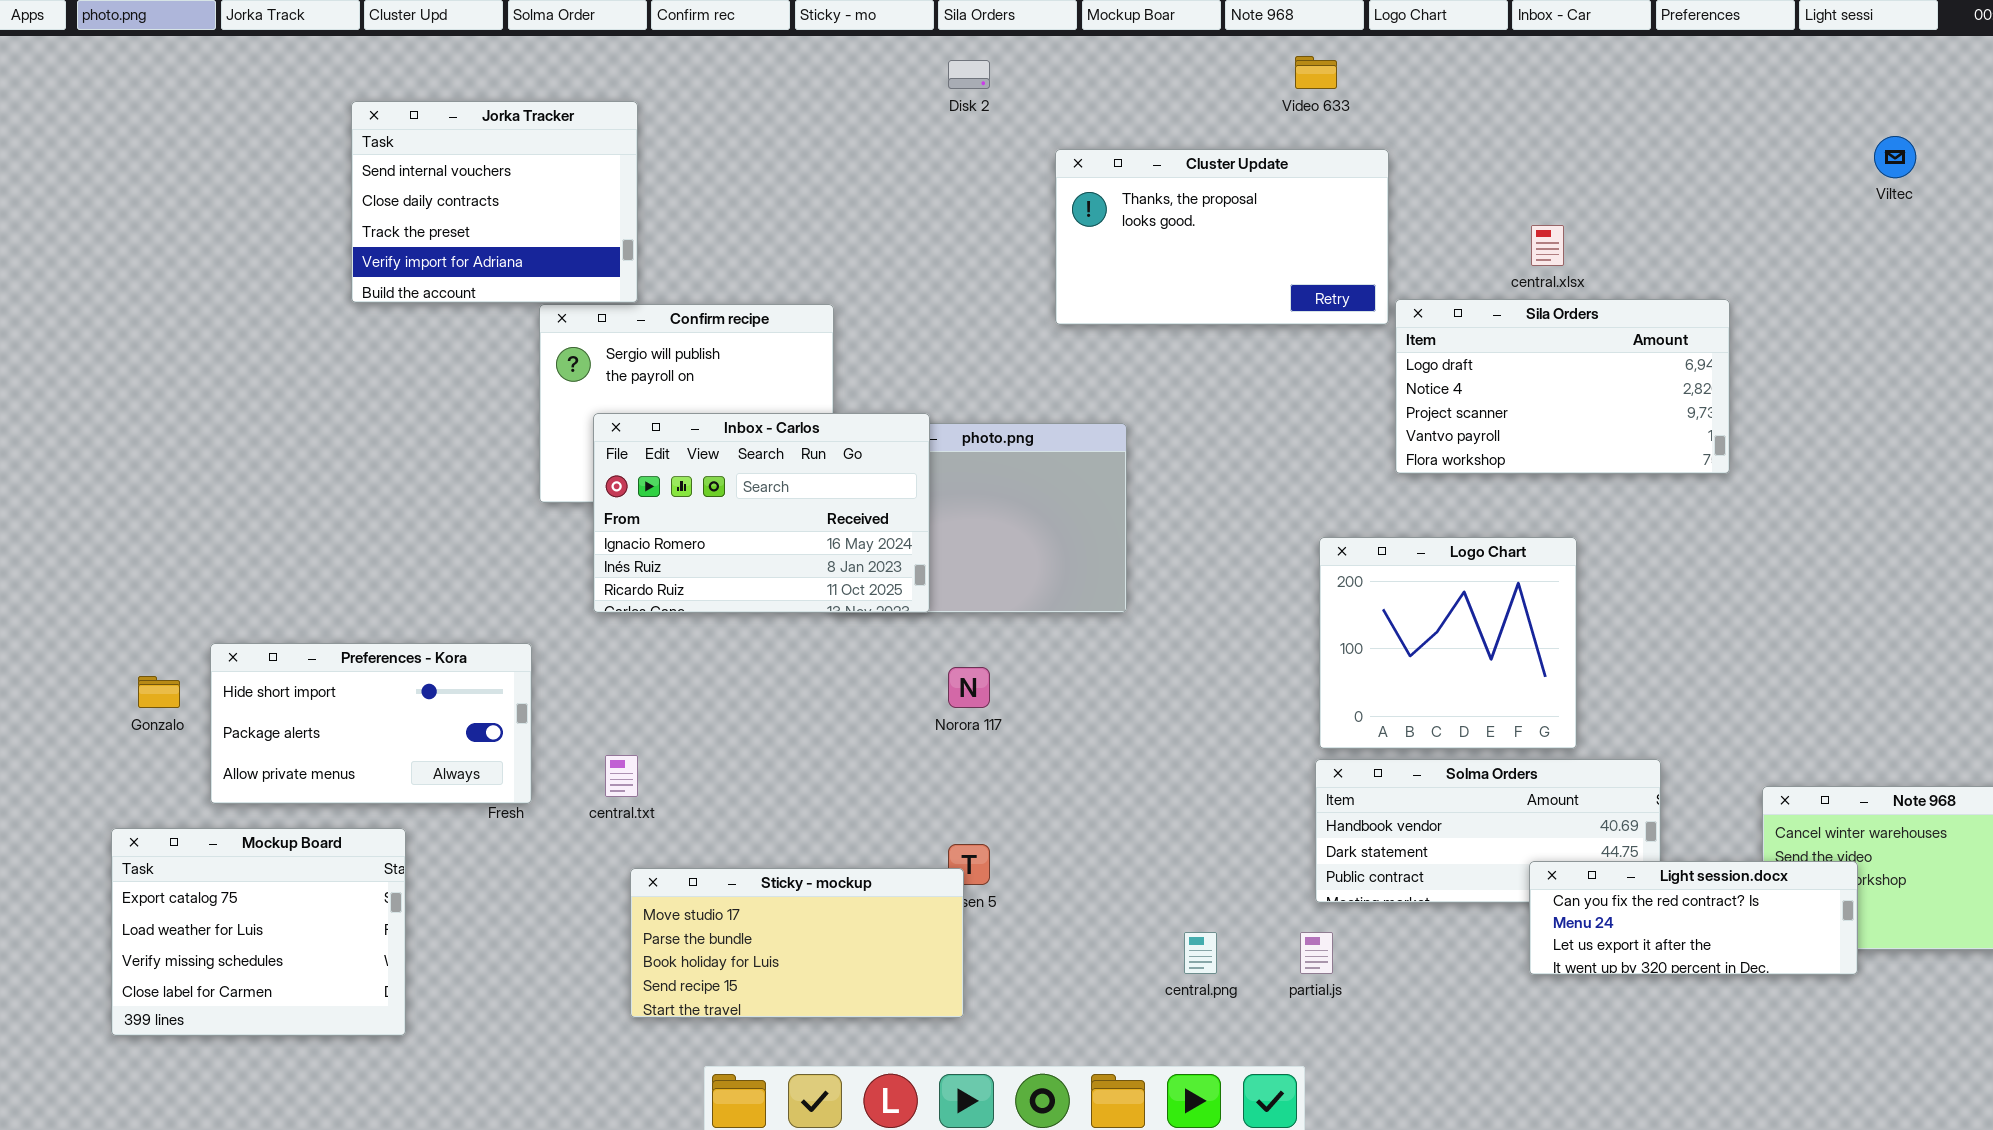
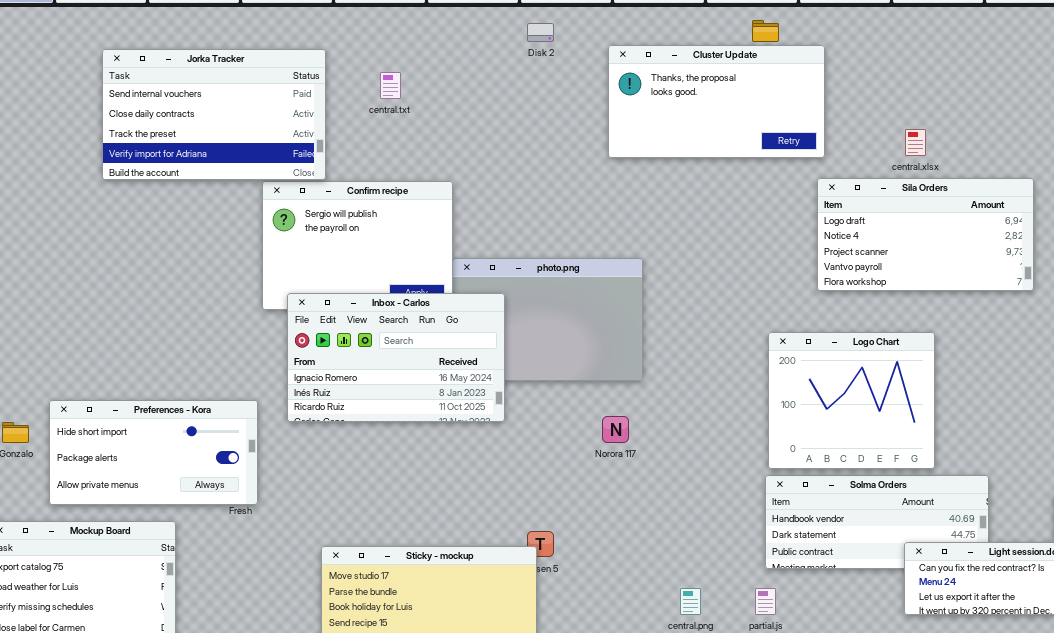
Jorka Tracker: [351,101,638,303] -> [102,49,326,180], resized
Cluster Update: [1055,149,1389,325] -> [608,45,825,158], moved
Inbox - Carlos: [593,413,930,613] -> [287,293,505,422], moved
Norora 117: [948,667,990,708] -> [602,416,629,443], moved
central.txt: [605,755,638,797] -> [380,72,401,99], moved

